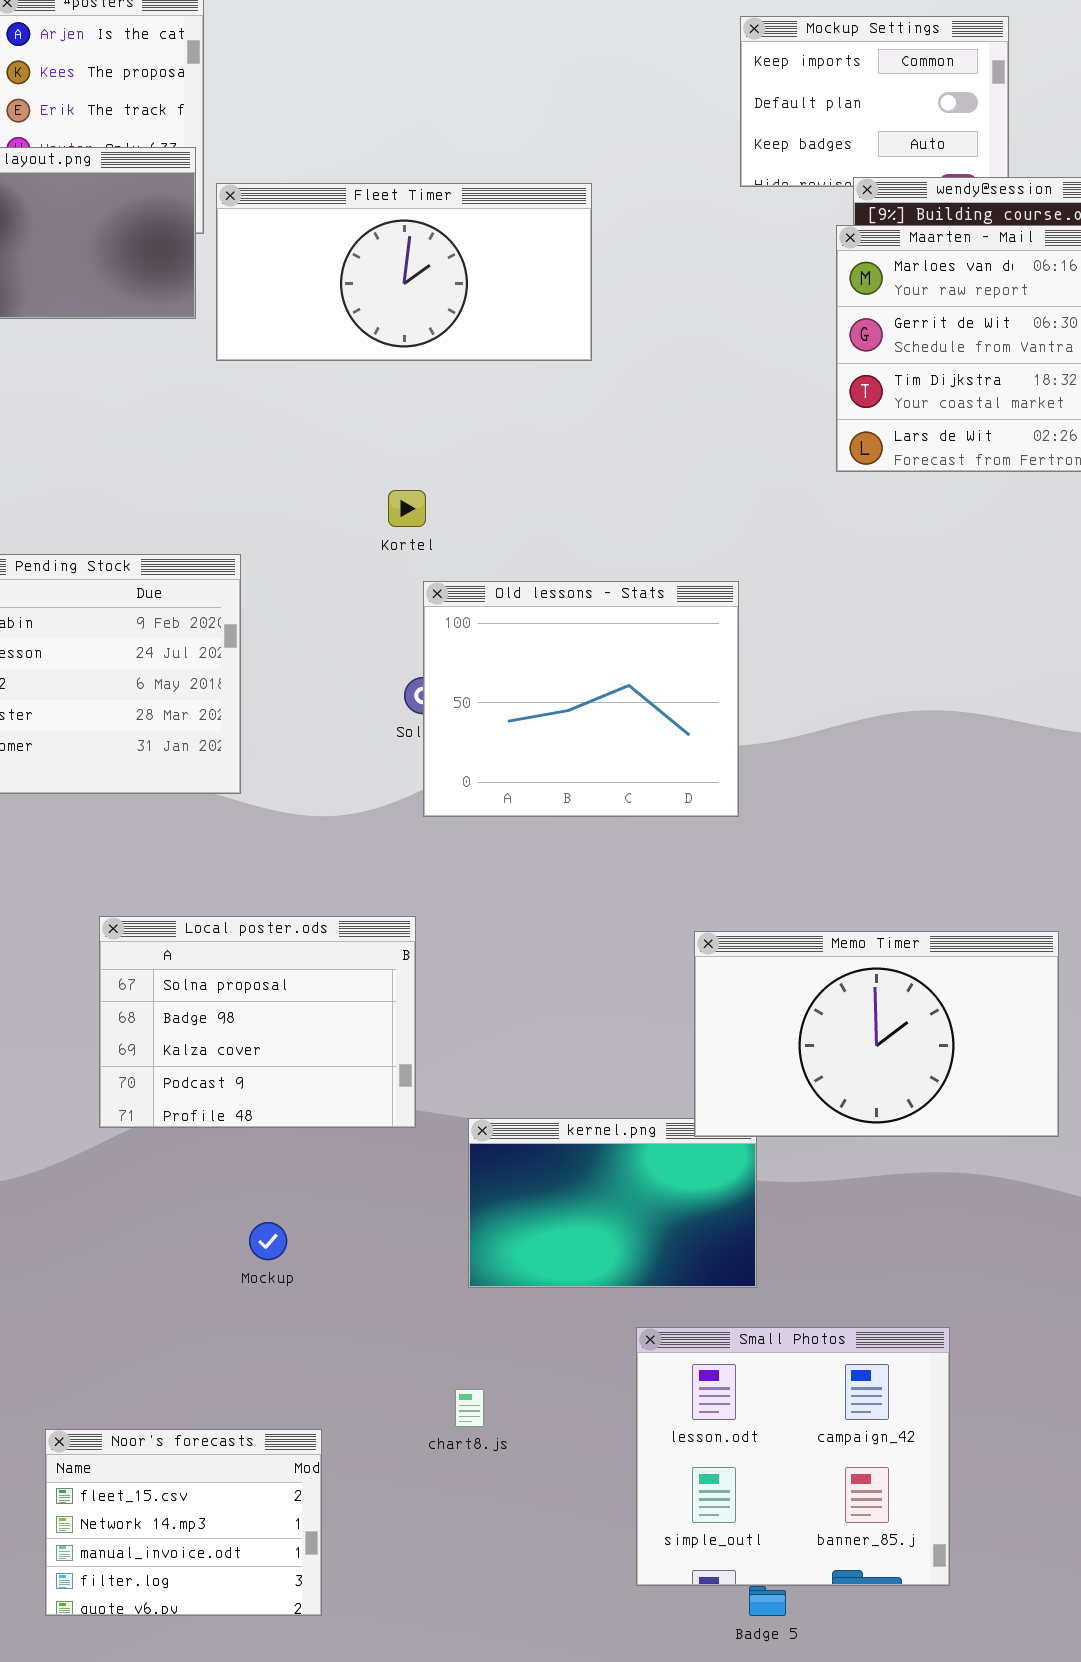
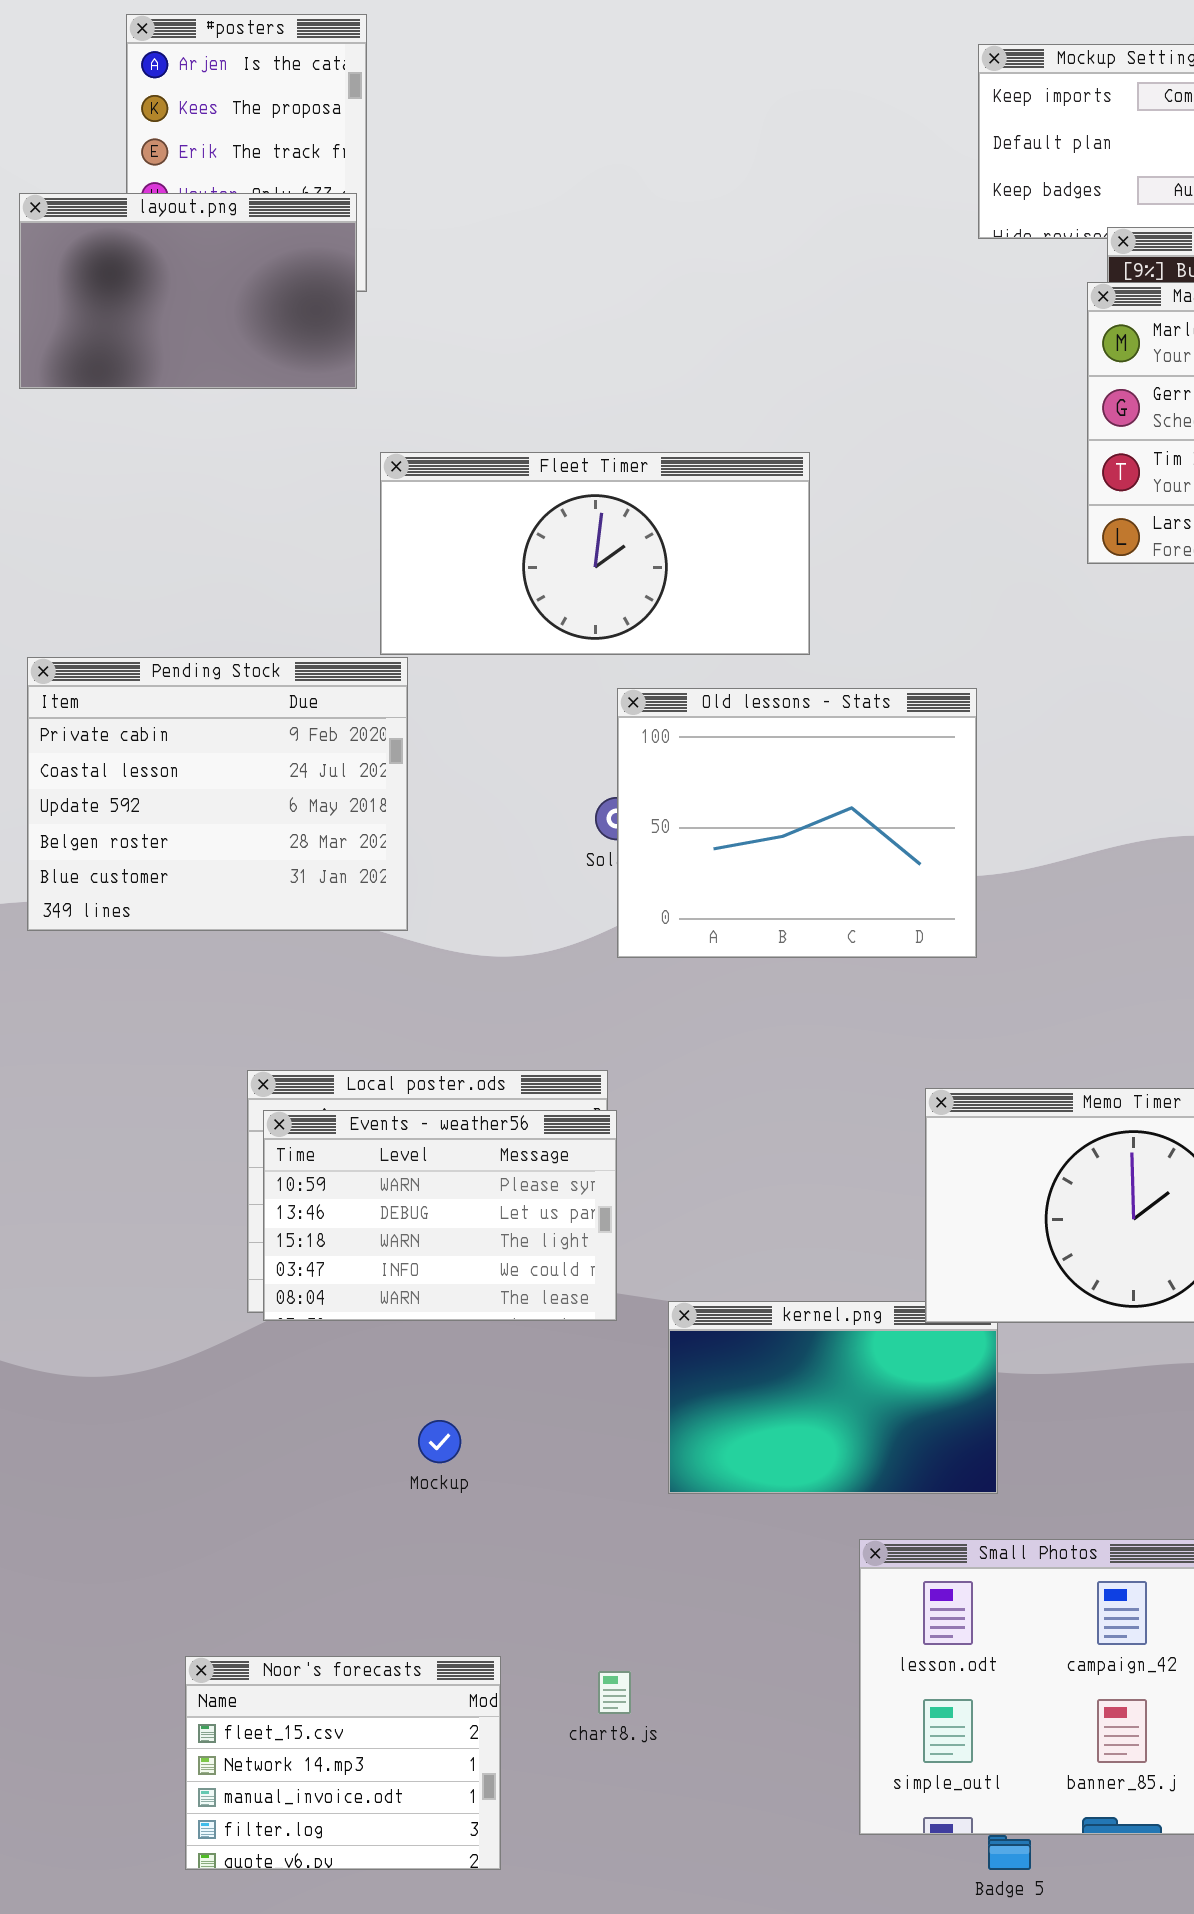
Fleet Timer: [216,183,592,361] -> [380,452,810,655], moved
Events - weather56: none -> [263,1110,617,1321], opened
chart8.js: [455,1389,484,1427] -> [598,1671,631,1714], moved

